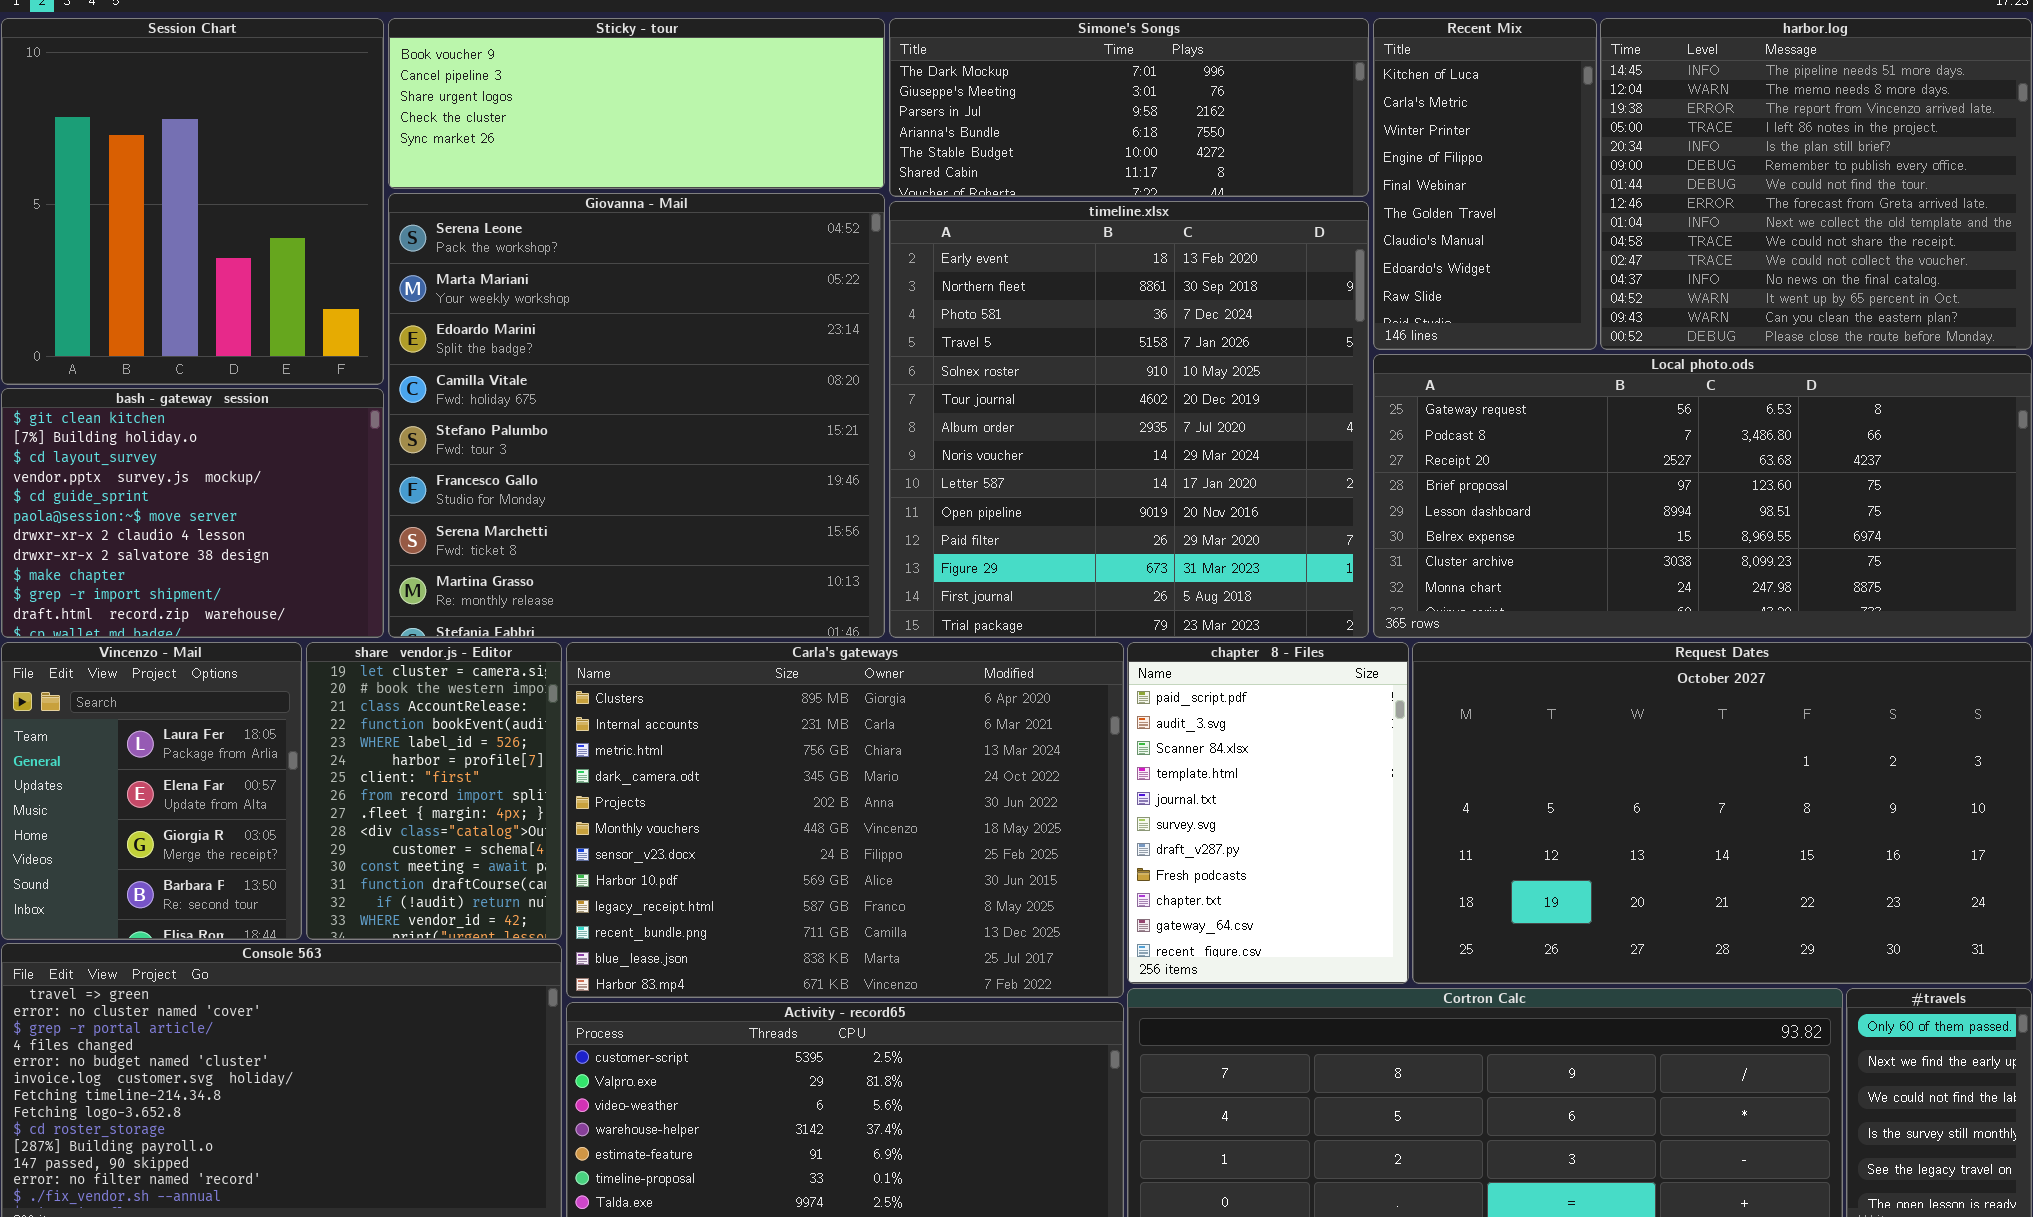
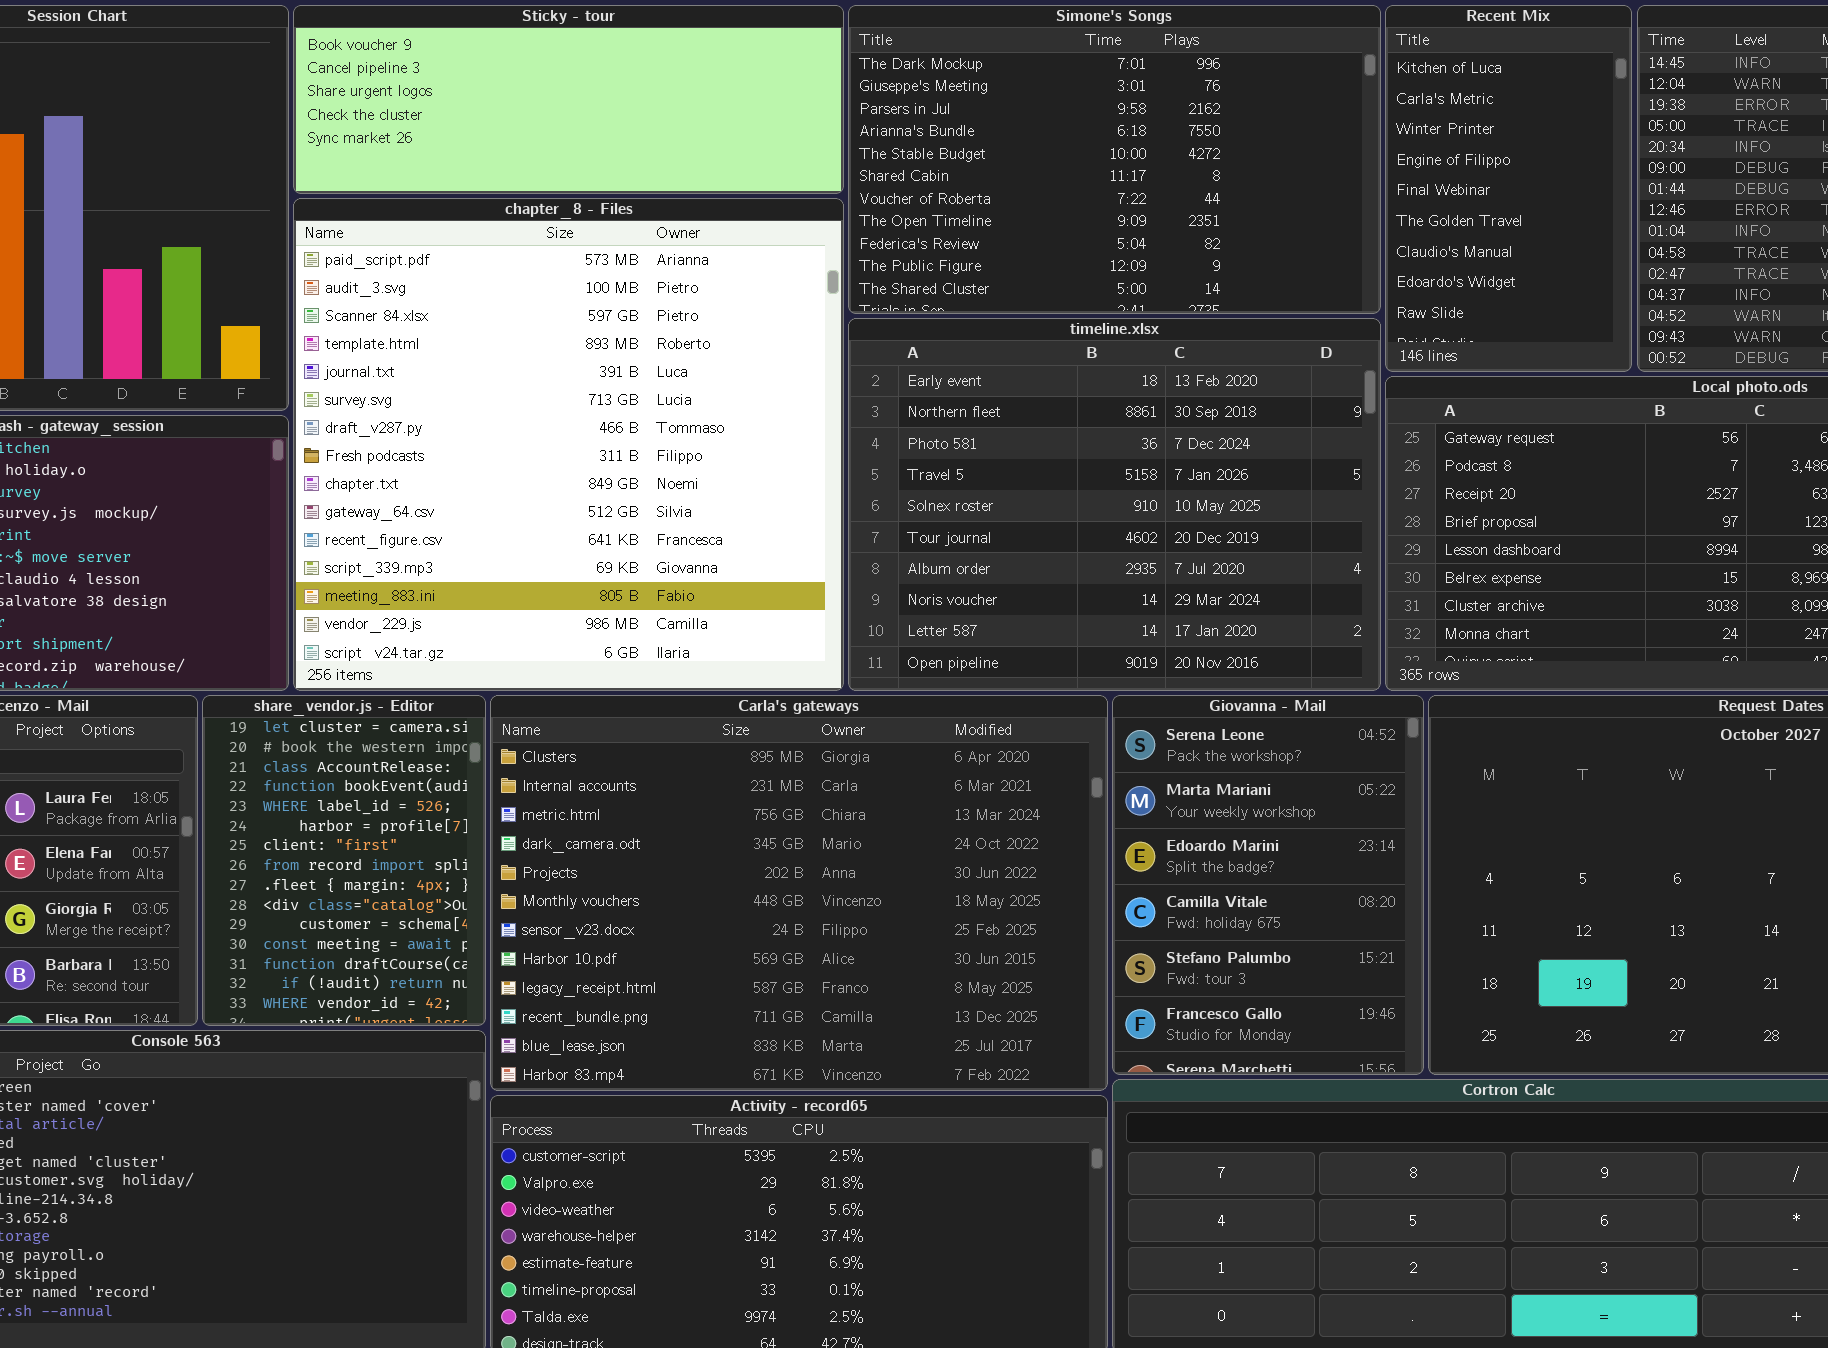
Simone's Songs: [889,18,1369,197] -> [848,5,1381,314], resized
Giovanna - Mail: [388,193,885,638] -> [1112,695,1424,1075], moved, resized
timeline.xlsx: [889,201,1369,638] -> [848,318,1381,691], resized
chapter_8 - Files: [1127,642,1409,984] -> [293,198,844,691], moved, resized

